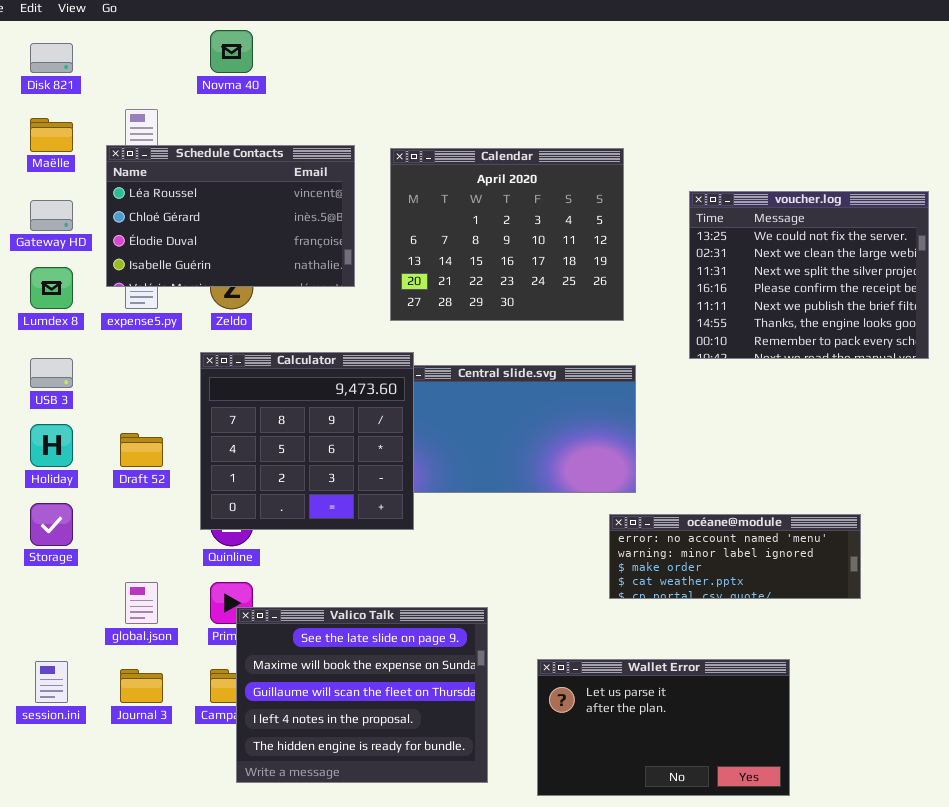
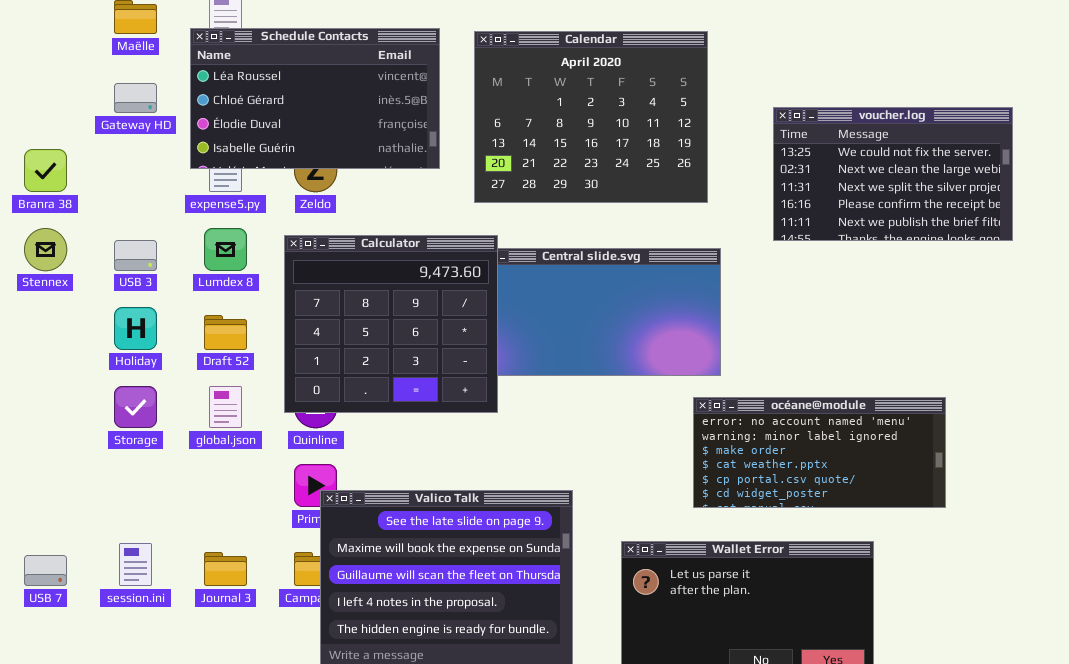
voucher.log: [689,191,929,359] -> [773,107,1013,241], resized
Lumdex 8: [30,267,73,309] -> [204,228,247,271], moved
océane@module: [609,514,861,599] -> [693,397,946,508], resized
global.json: [125,582,158,624] -> [209,386,242,428], moved

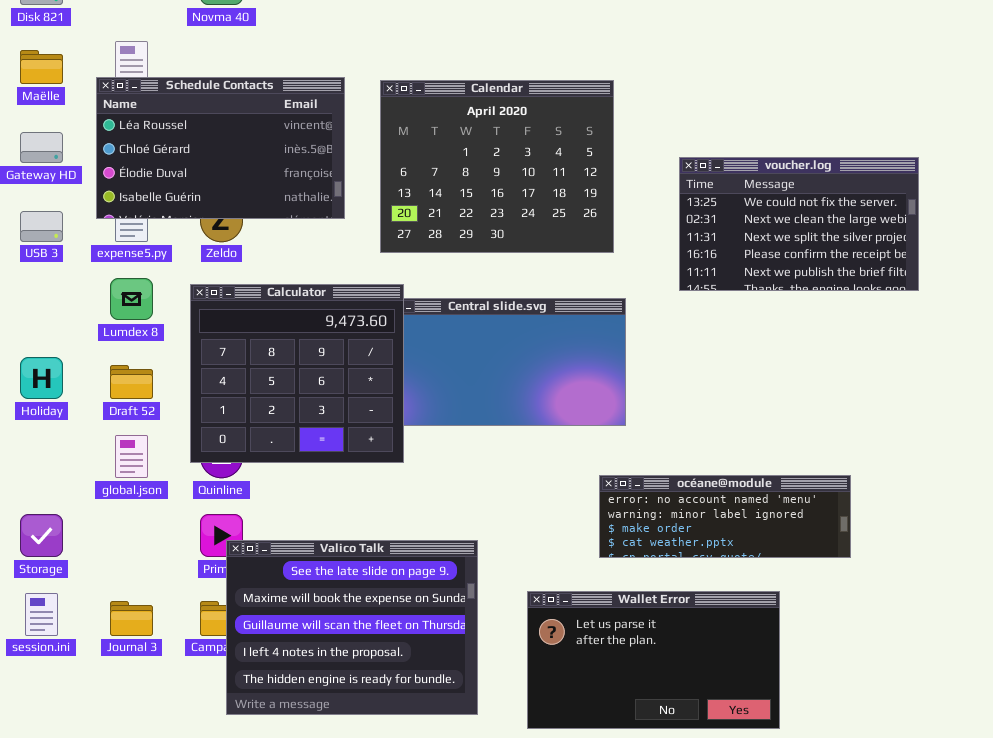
USB 3: [114,240,157,271] -> [20,211,63,242], moved
Storage: [114,386,157,428] -> [20,514,63,557], moved
océane@module: [693,397,946,508] -> [599,475,851,558], resized

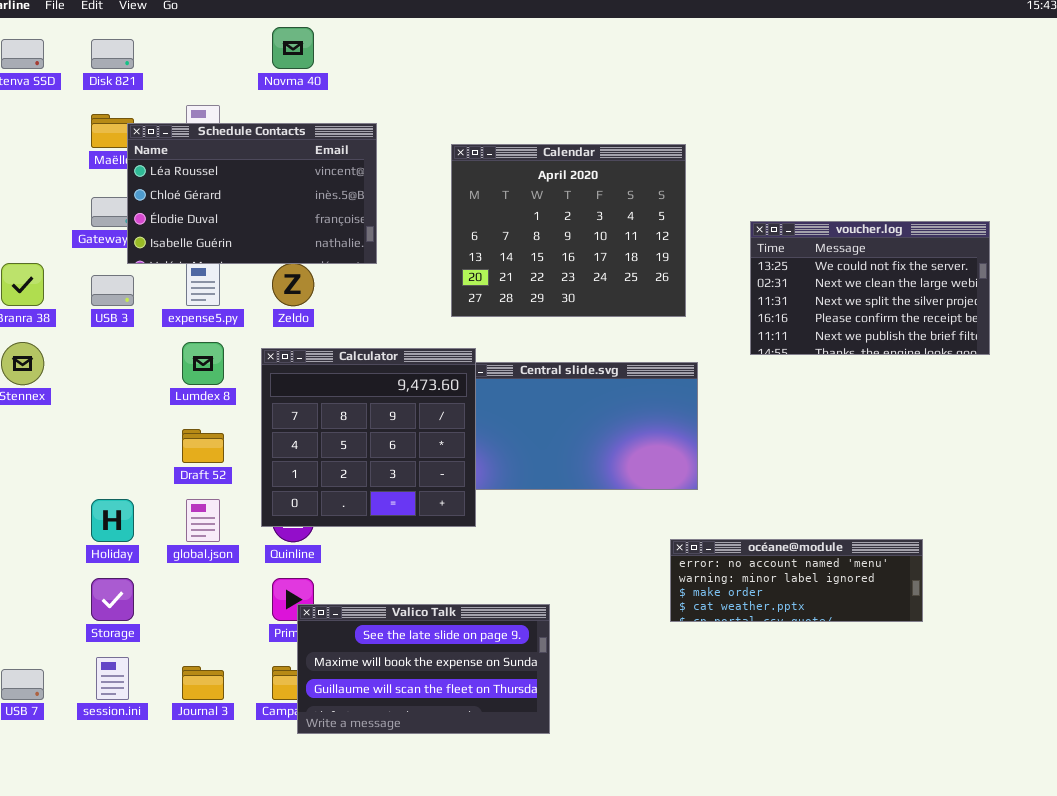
Schedule Contacts: [96,77,345,219] -> [127,123,377,264], moved
Holiday: [20,357,63,399] -> [91,499,134,542], moved
Valico Talk: [226,540,478,715] -> [297,604,550,734], resized
Wallet Error: [527,591,780,729] -> none, closed

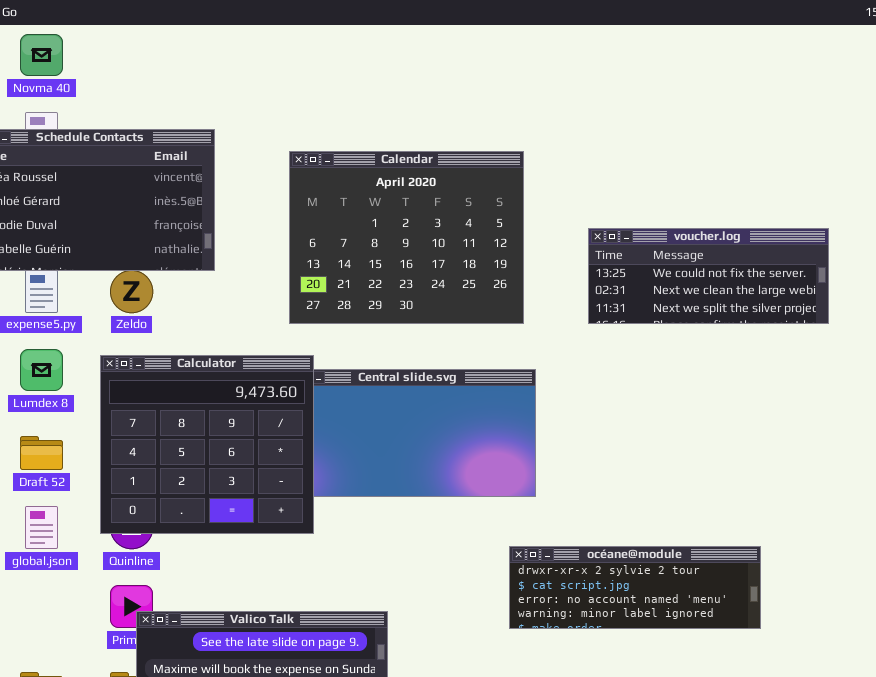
Novma 40: [272,27,314,69] -> [20,34,63,76], moved
voucher.log: [750,221,990,355] -> [588,228,829,324], resized
océane@module: [670,539,923,622] -> [509,546,761,629], scrolled up 2 rows

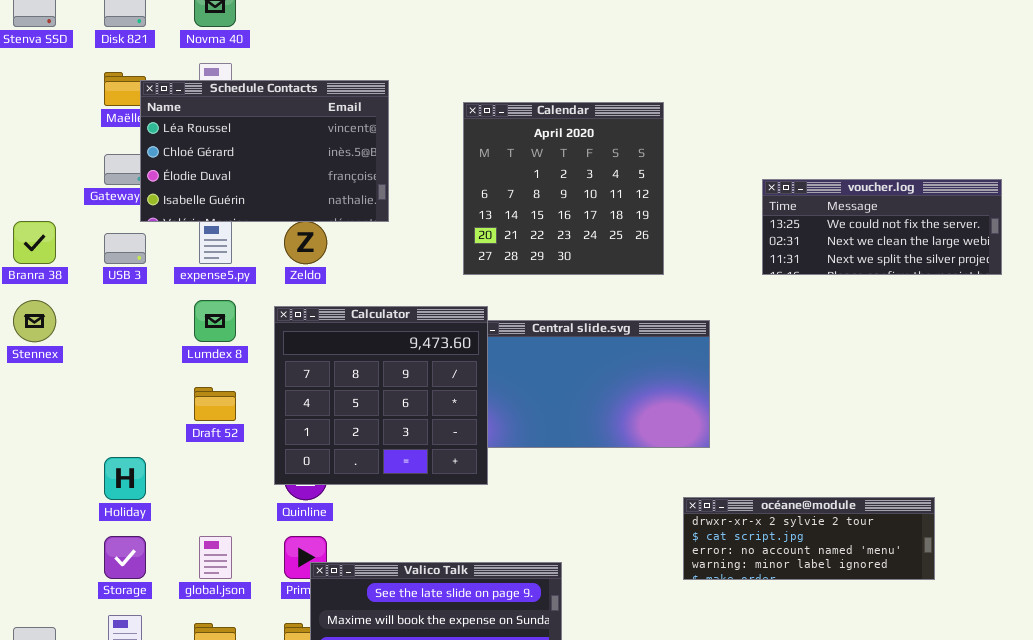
Calendar: [289,151,524,324] -> [463,102,664,275], resized
global.json: [25,506,58,549] -> [199,536,232,579], moved

